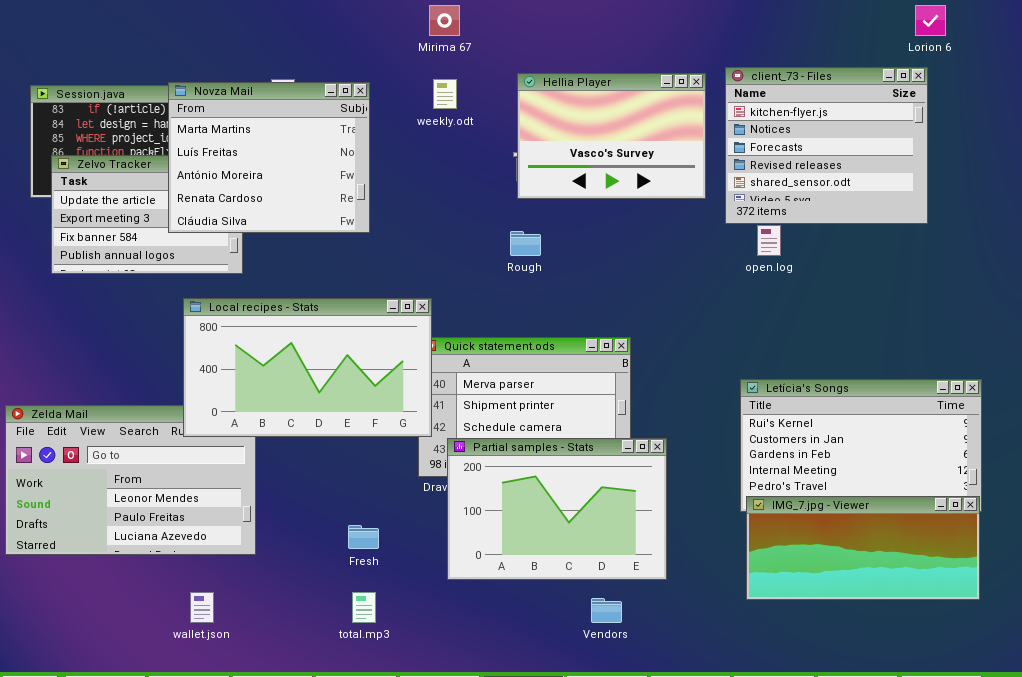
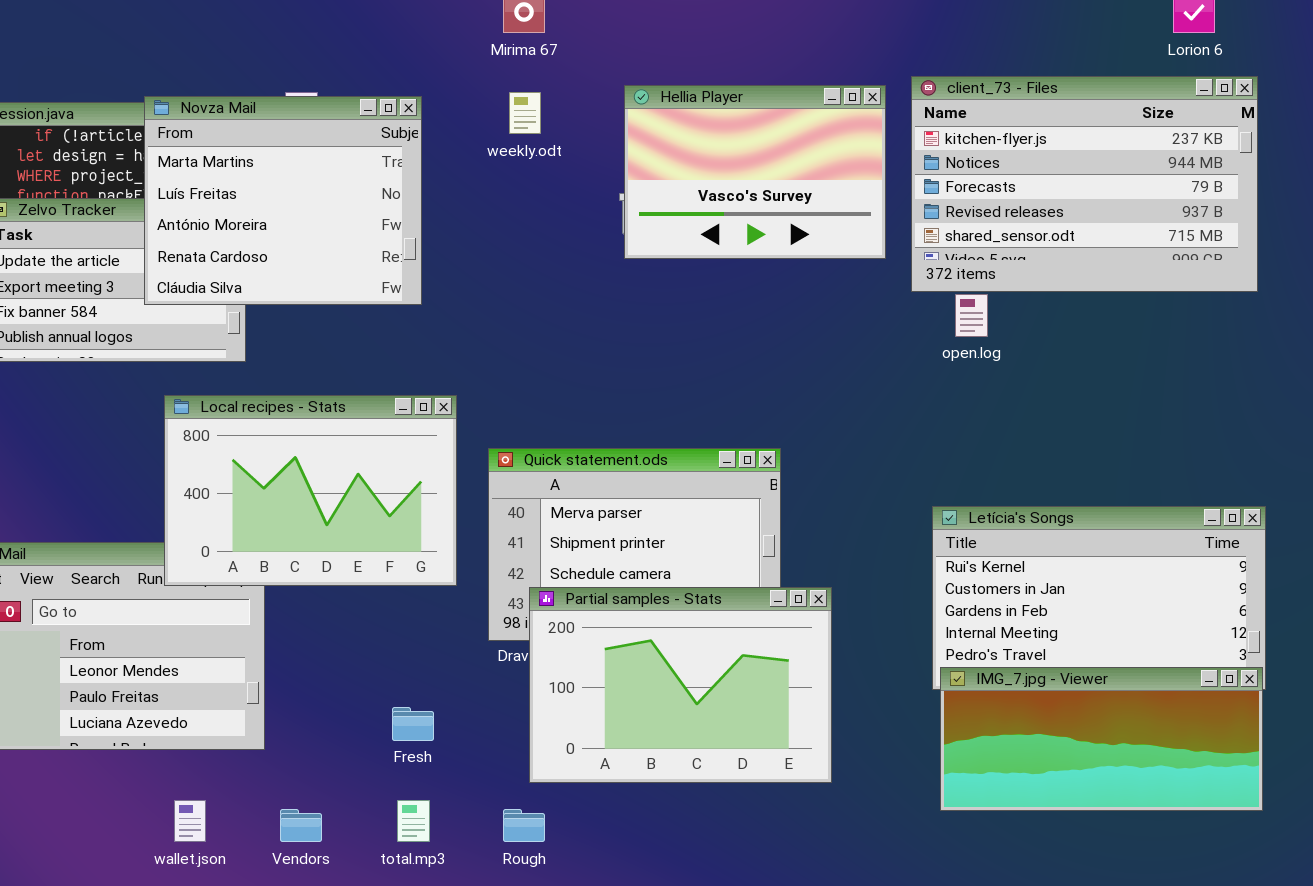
client_73 - Files: [725,67,928,224] -> [911,76,1258,292], resized
Rough: [510,231,541,256] -> [503,809,545,842], moved
Local recipes - Stats: [183,298,432,437] -> [164,395,457,586], resized
Vendors: [591,598,622,623] -> [280,809,322,842], moved

